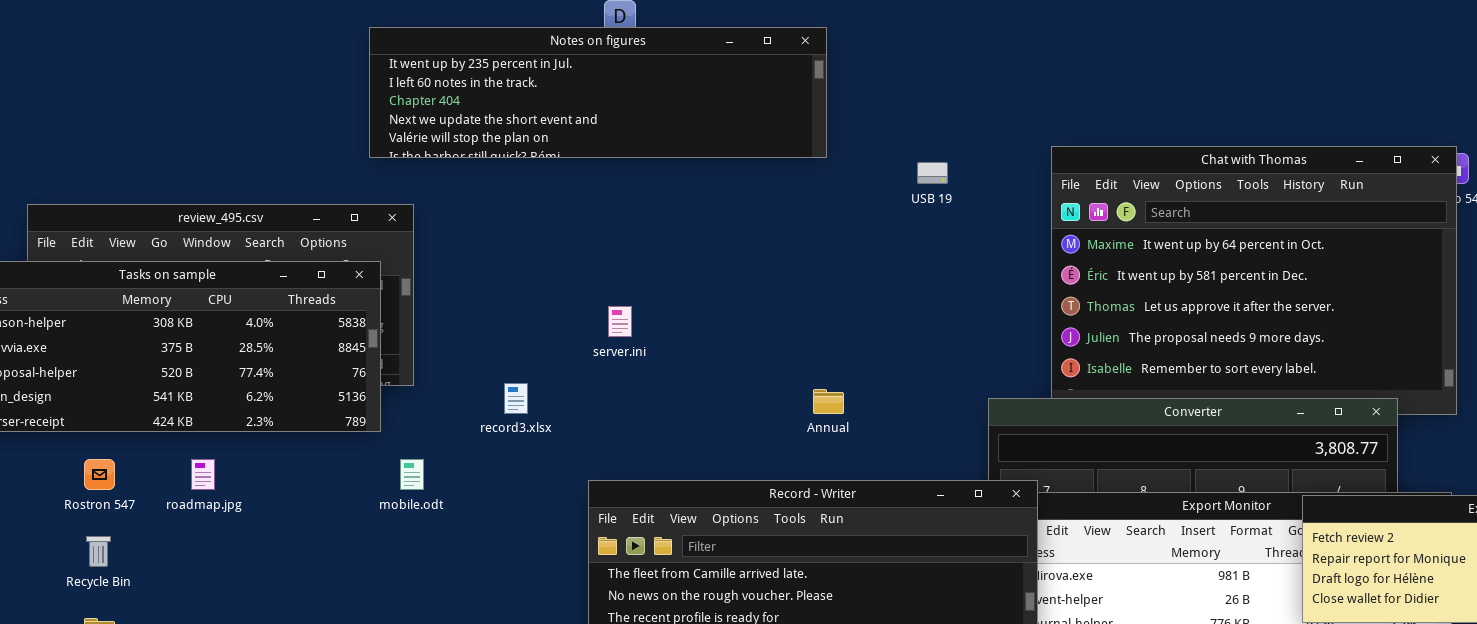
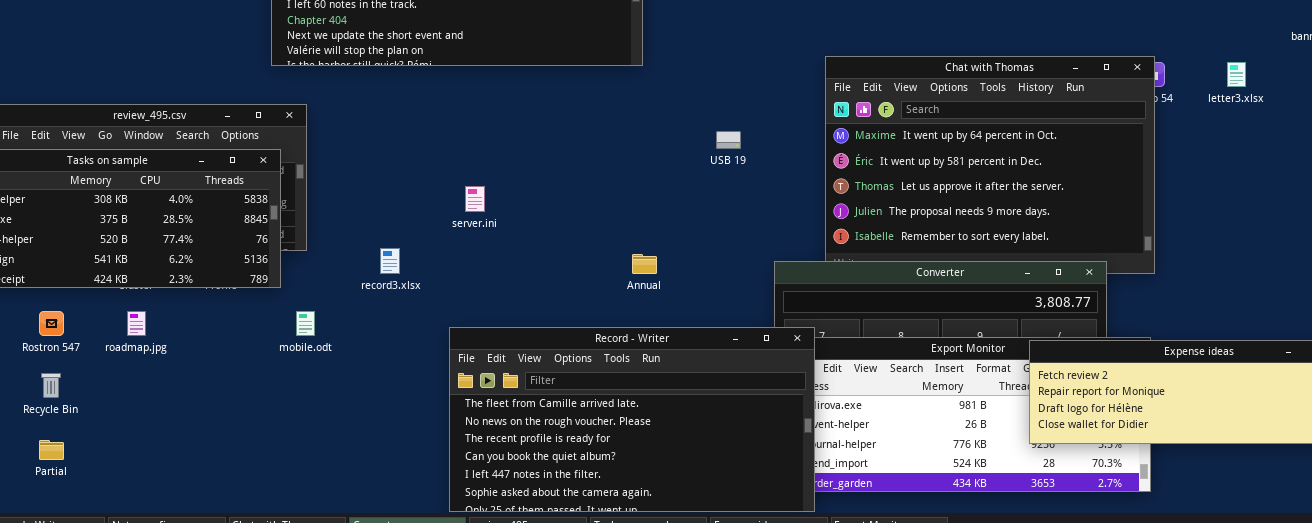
USB 19: [917,162,948,184] -> [716,131,741,149], moved

